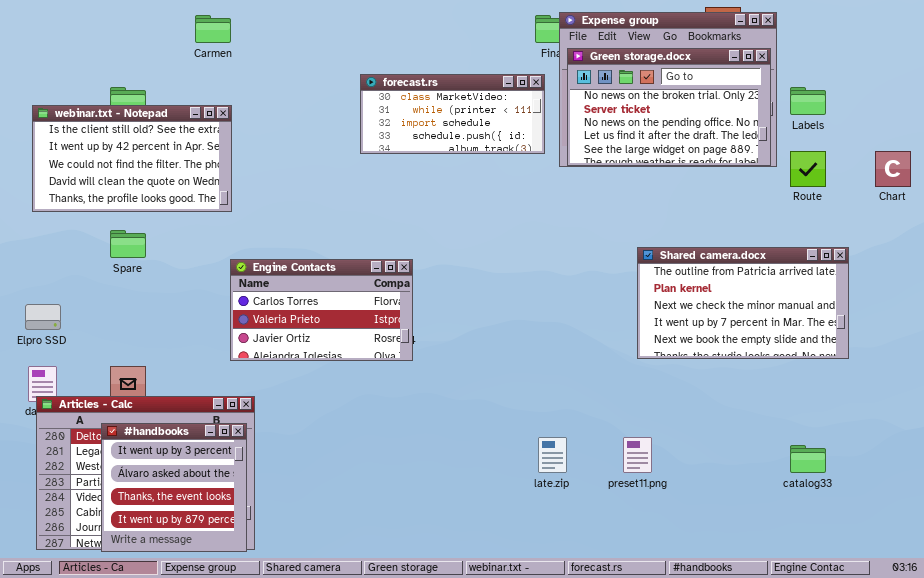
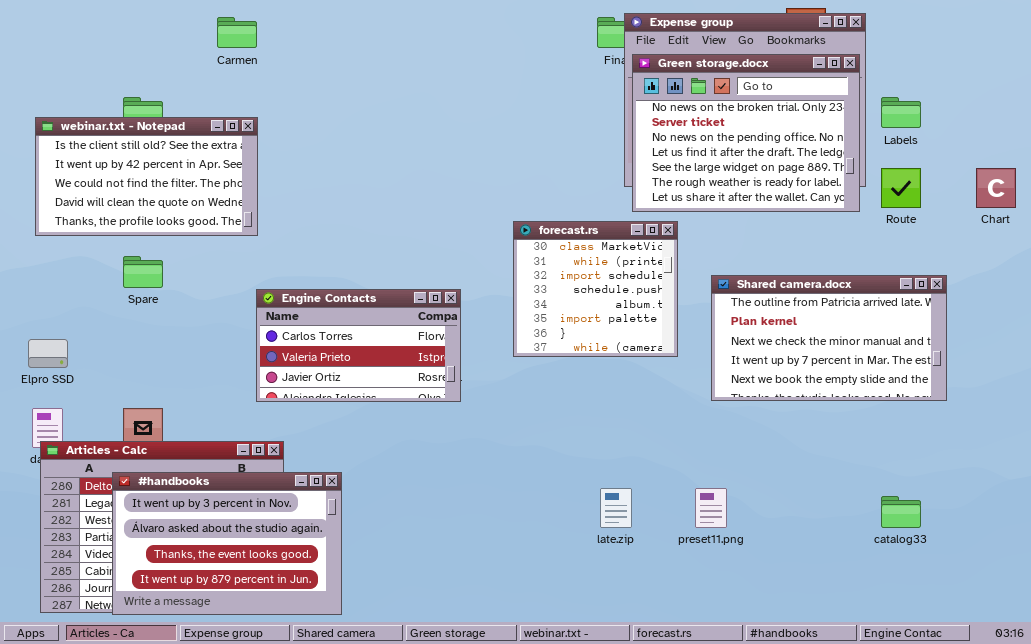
Green storage.docx: [567,48,771,166] -> [632,54,860,212], resized
forecast.rs: [360,74,545,154] -> [513,221,678,357], moved, resized
#handbooks: [101,423,247,552] -> [112,472,342,615], resized

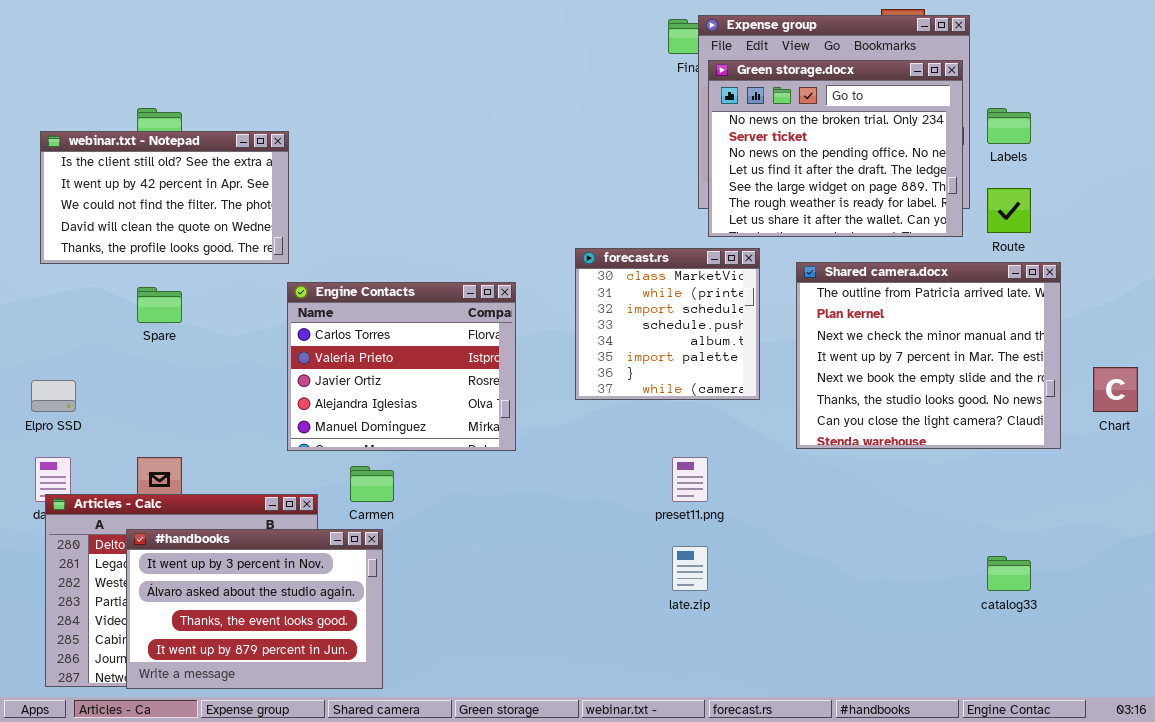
Carmen: [217,17,257,48] -> [350,466,394,502], moved
Chart: [976,168,1016,208] -> [1093,367,1138,412], moved
Shared camera.docx: [711,275,947,401] -> [796,262,1061,449], resized
Engine Contacts: [256,289,461,402] -> [287,282,516,451], resized
preset11.png: [695,488,727,528] -> [672,457,708,502], moved

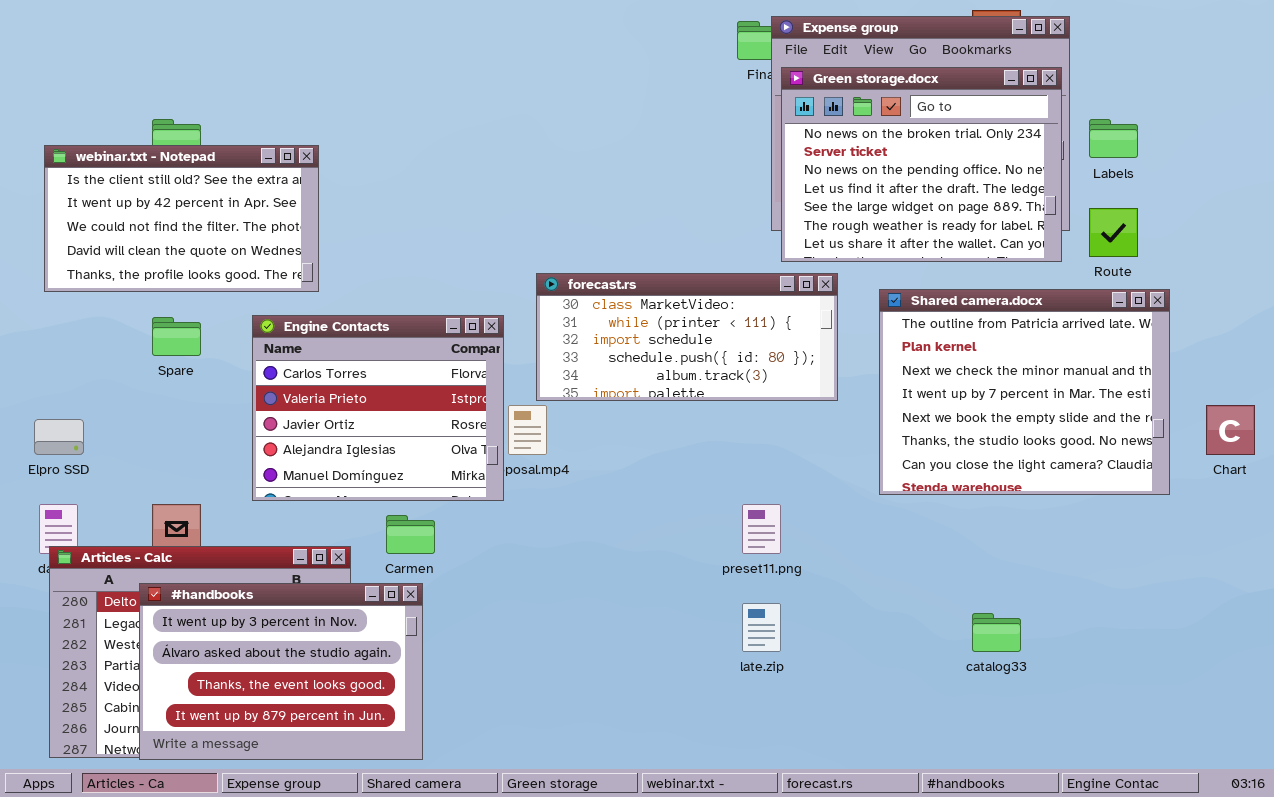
forecast.rs: [575,248,760,400] -> [536,273,838,401], resized
Engine Contacts: [287,282,516,451] -> [252,315,504,501], moved
catalog33: [987,556,1031,591] -> [972,613,1021,652], moved

